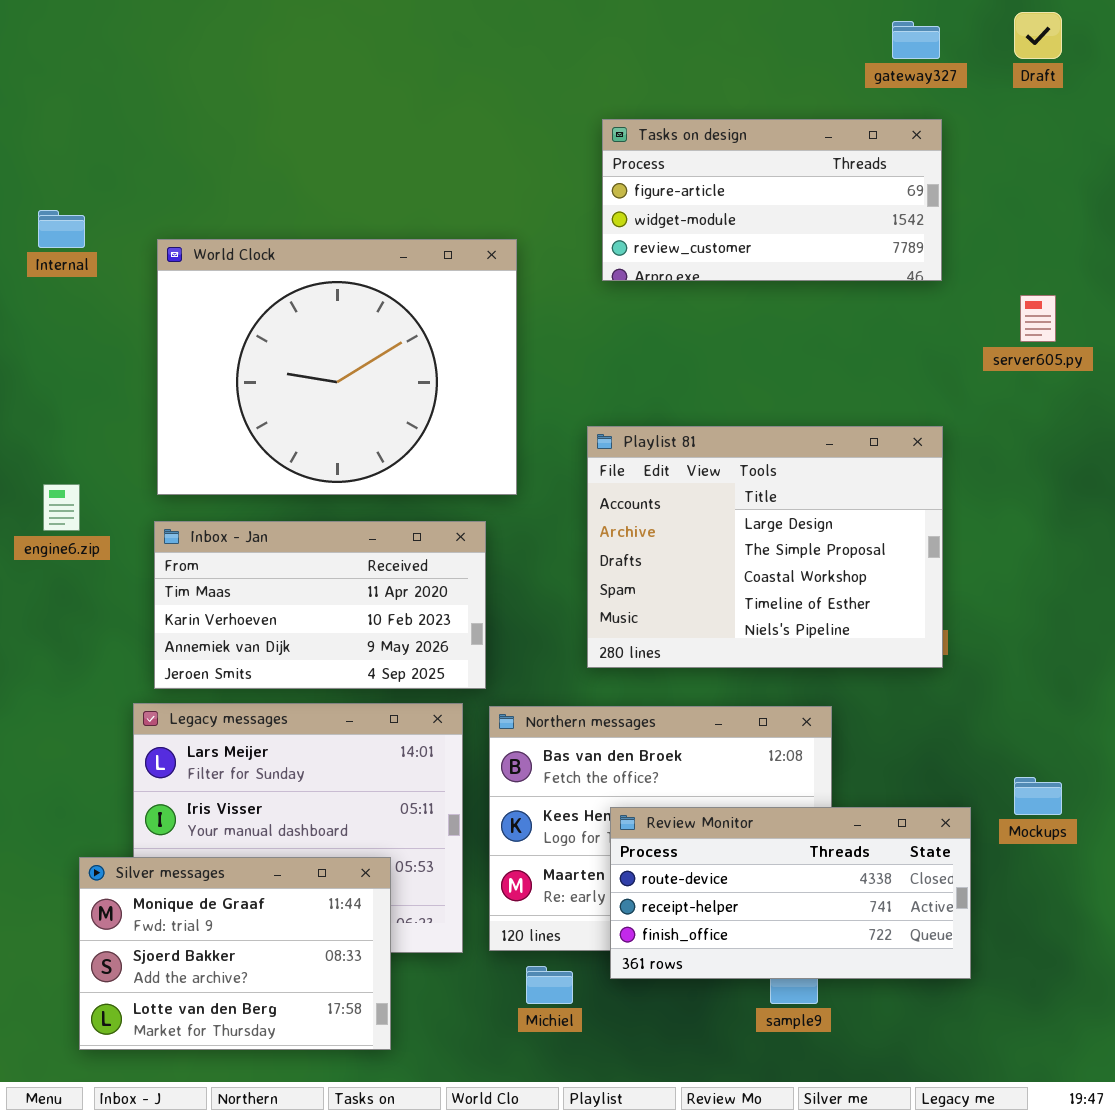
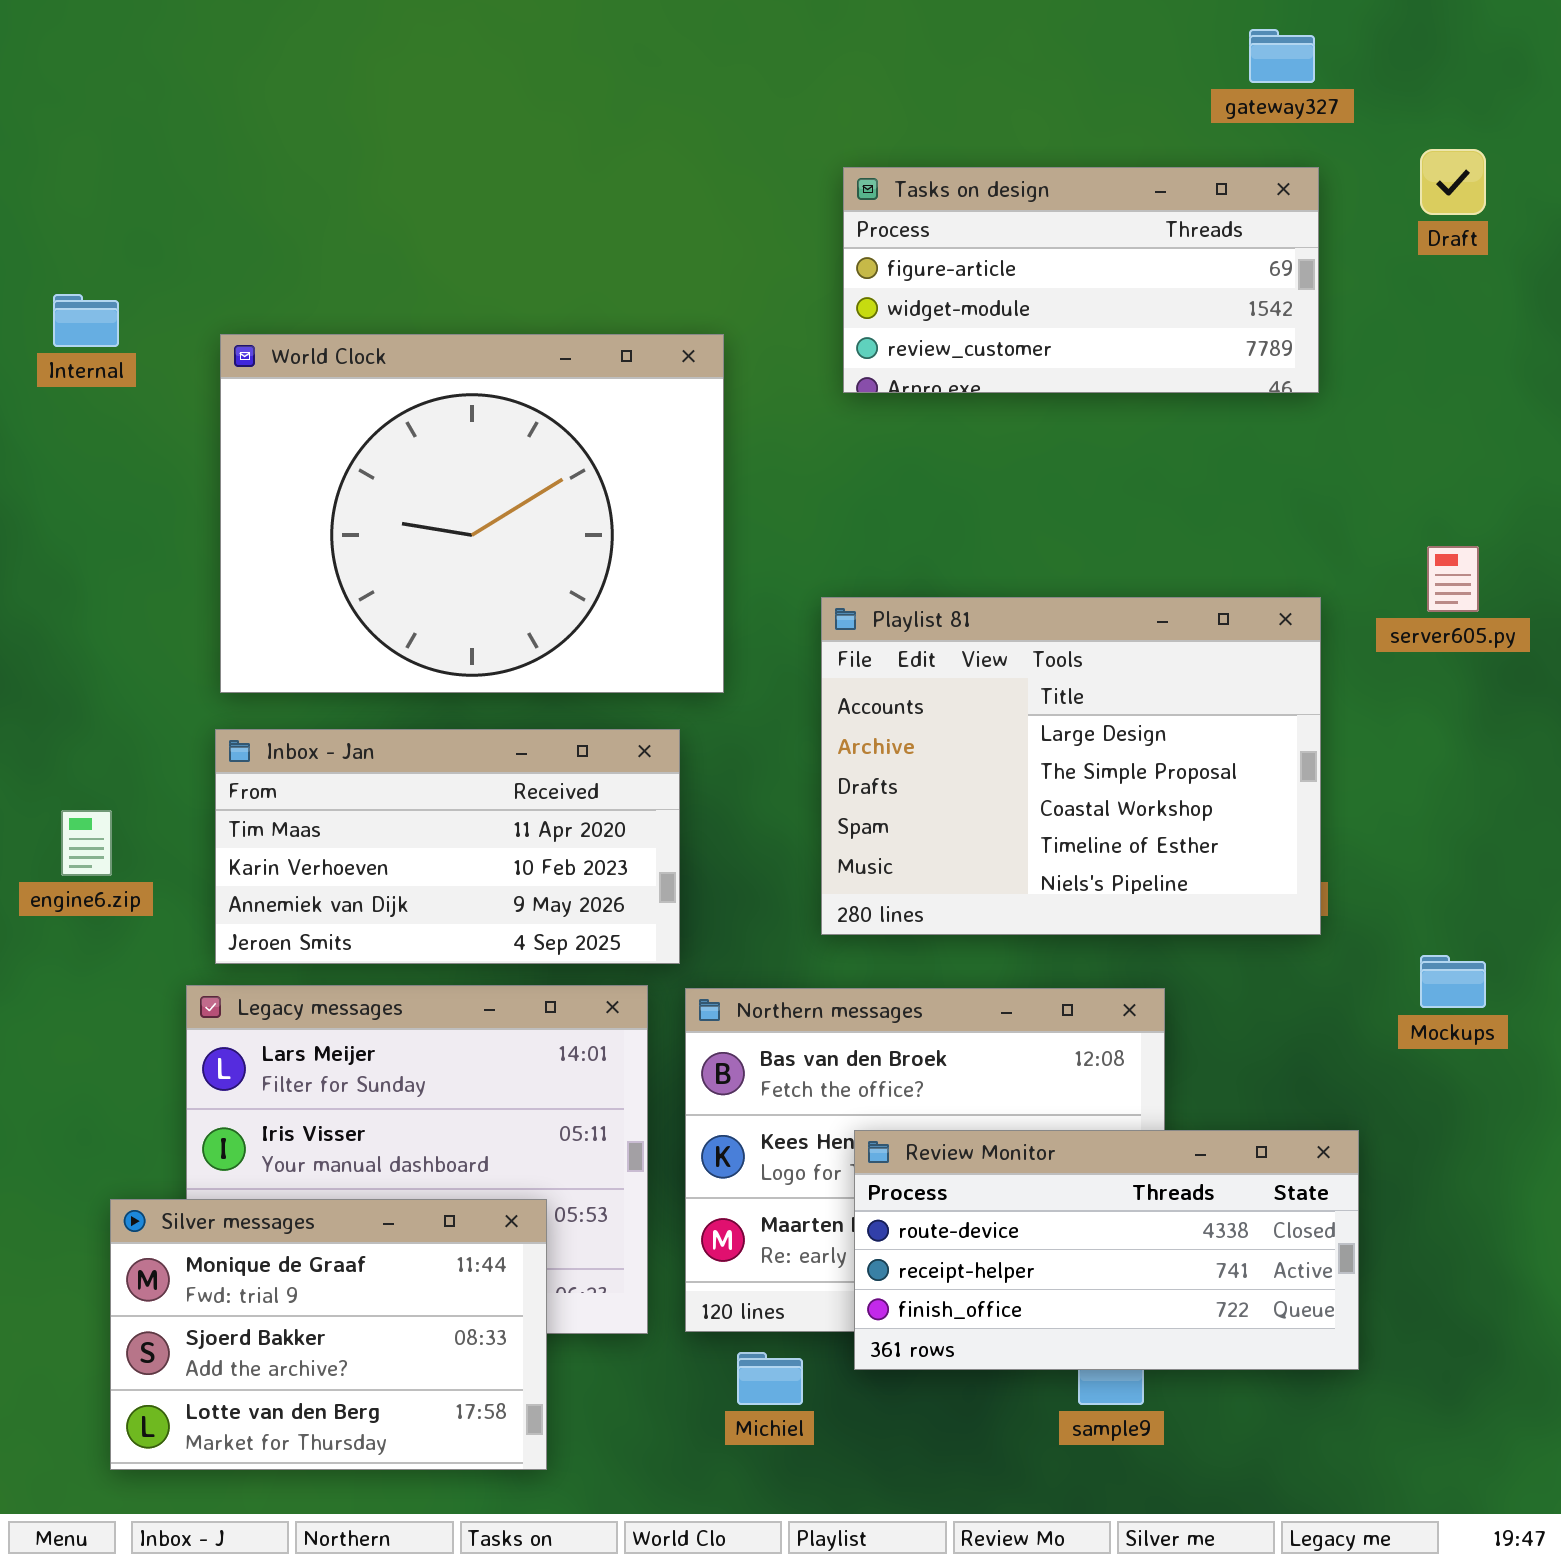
Draft: [1014,12,1062,59] -> [1420,149,1486,215], moved
server605.py: [1020,295,1056,342] -> [1427,546,1479,612], moved
engine6.zip: [43,484,80,531] -> [61,810,112,876], moved
Mockups: [1014,777,1062,815] -> [1420,955,1486,1008], moved

